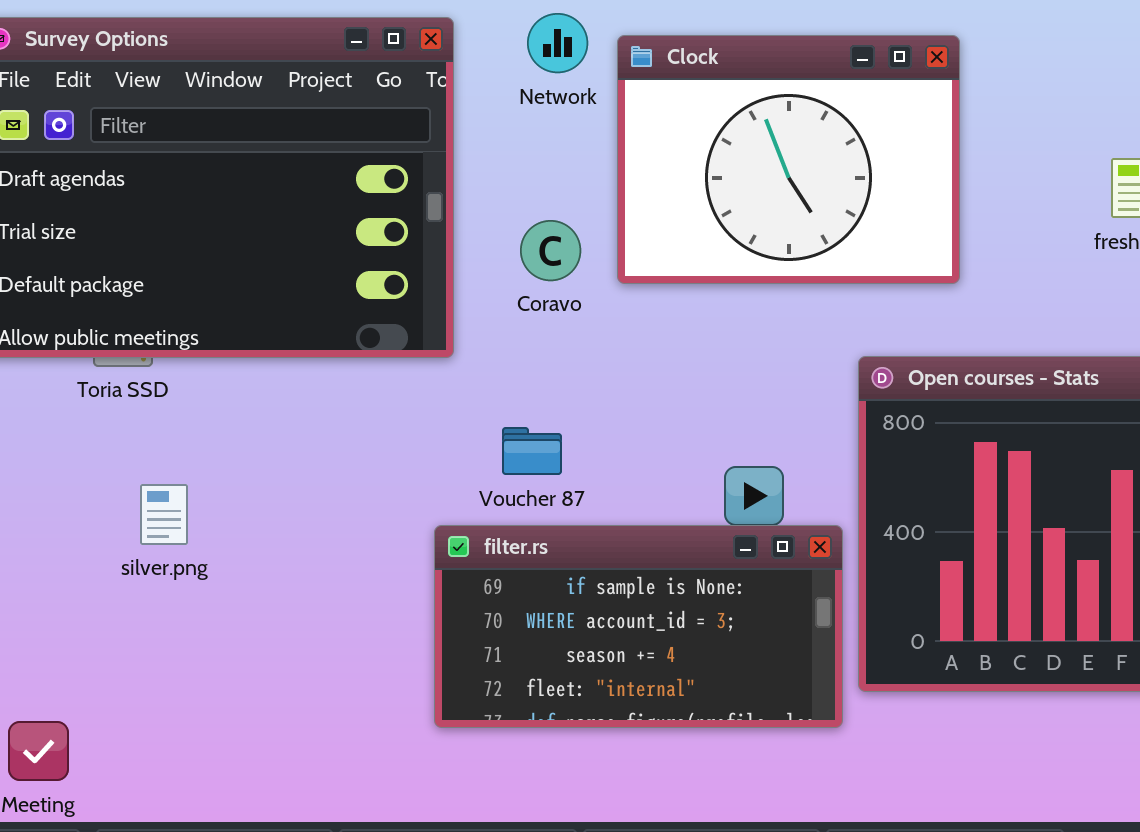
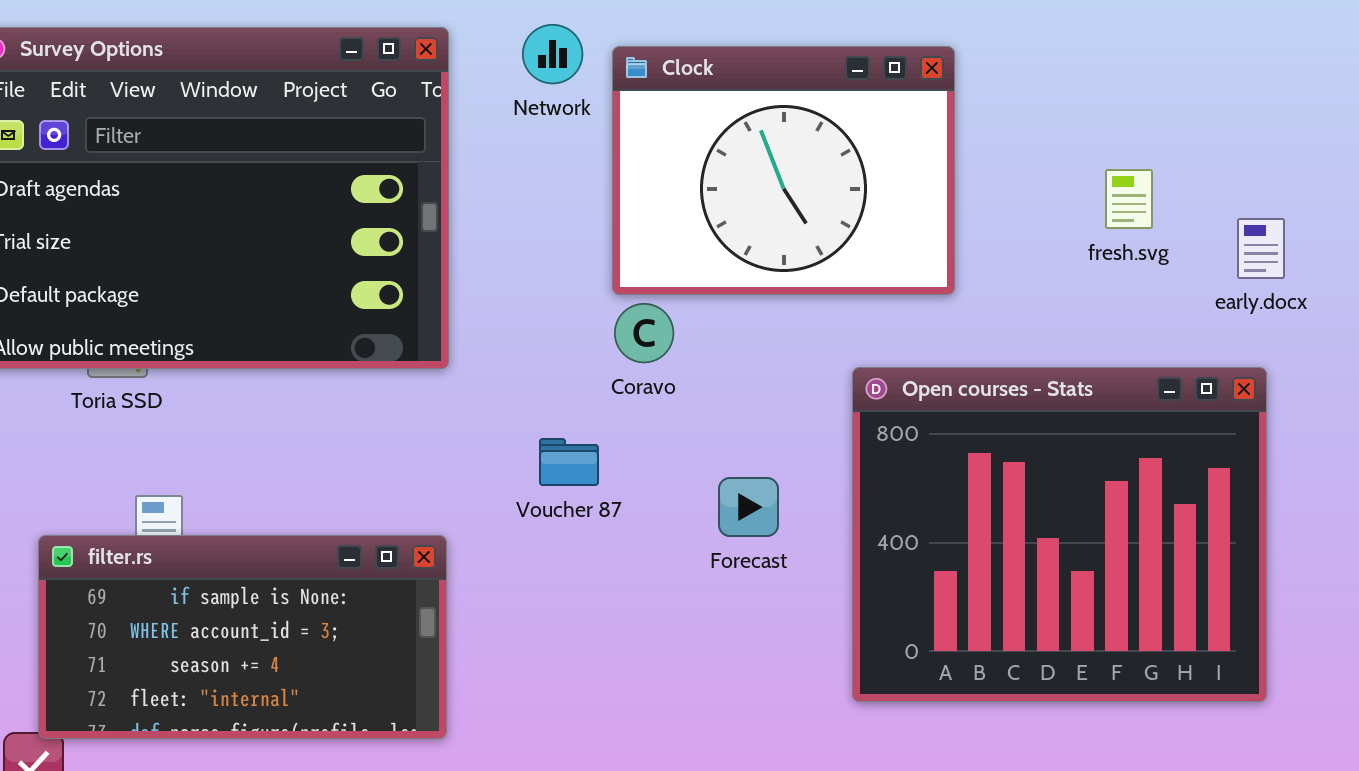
Coravo: [520,220,581,281] -> [614,303,674,363], moved
Voucher 87: [502,427,562,475] -> [539,438,599,486], moved
filter.rs: [434,525,843,728] -> [38,535,447,739], moved

